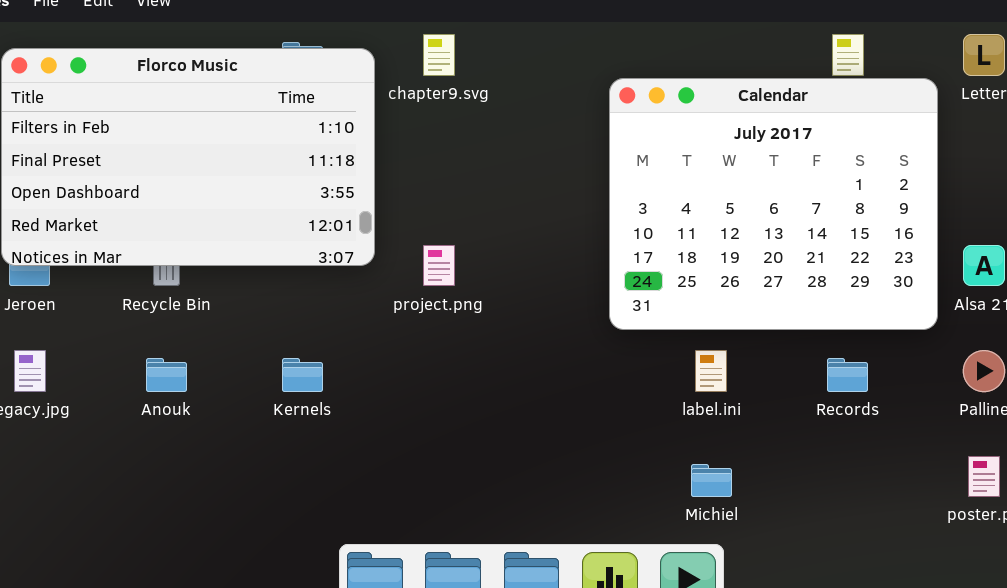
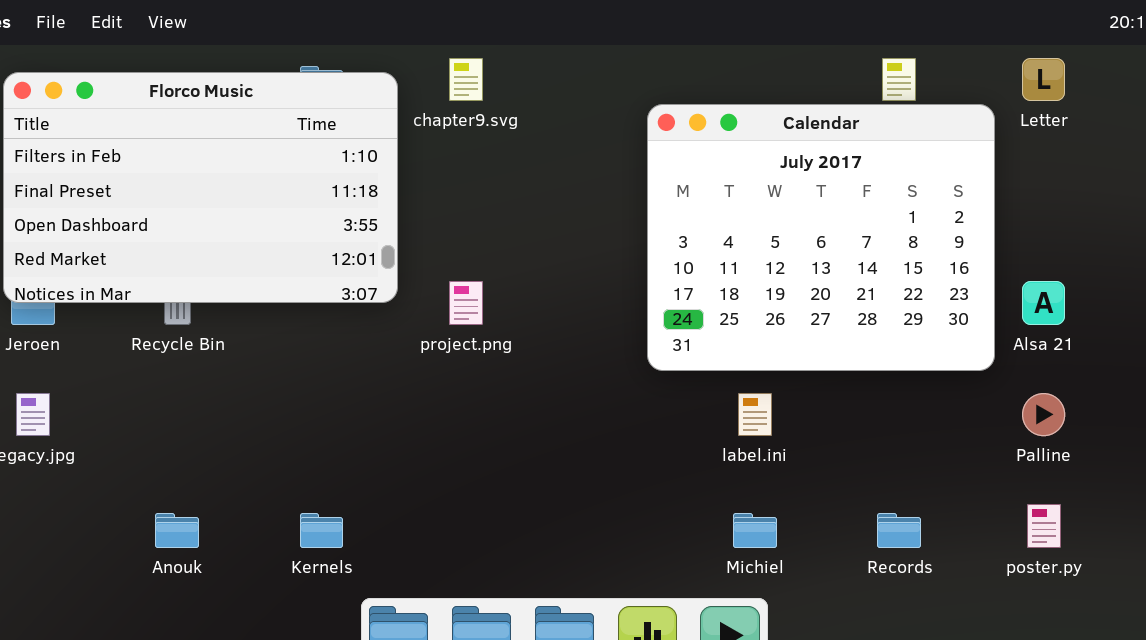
Anouk: [146,358,187,392] -> [155,513,199,548], moved
Kernels: [282,358,323,392] -> [300,513,343,548], moved
Records: [827,358,868,392] -> [877,513,921,548], moved

